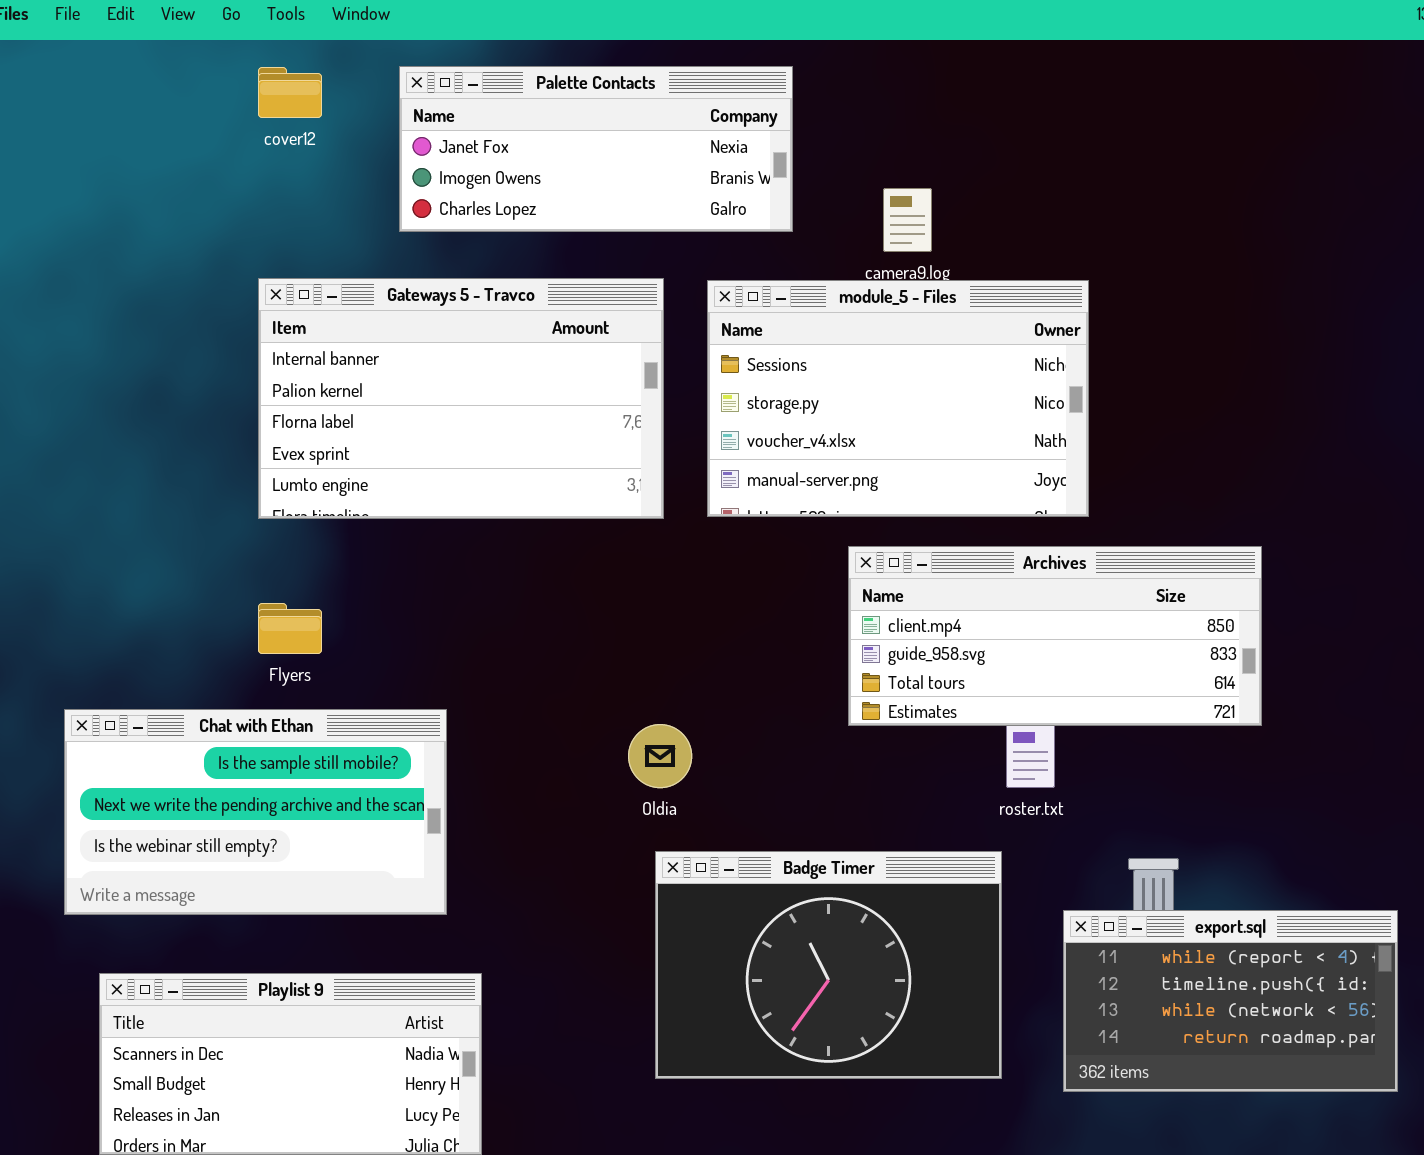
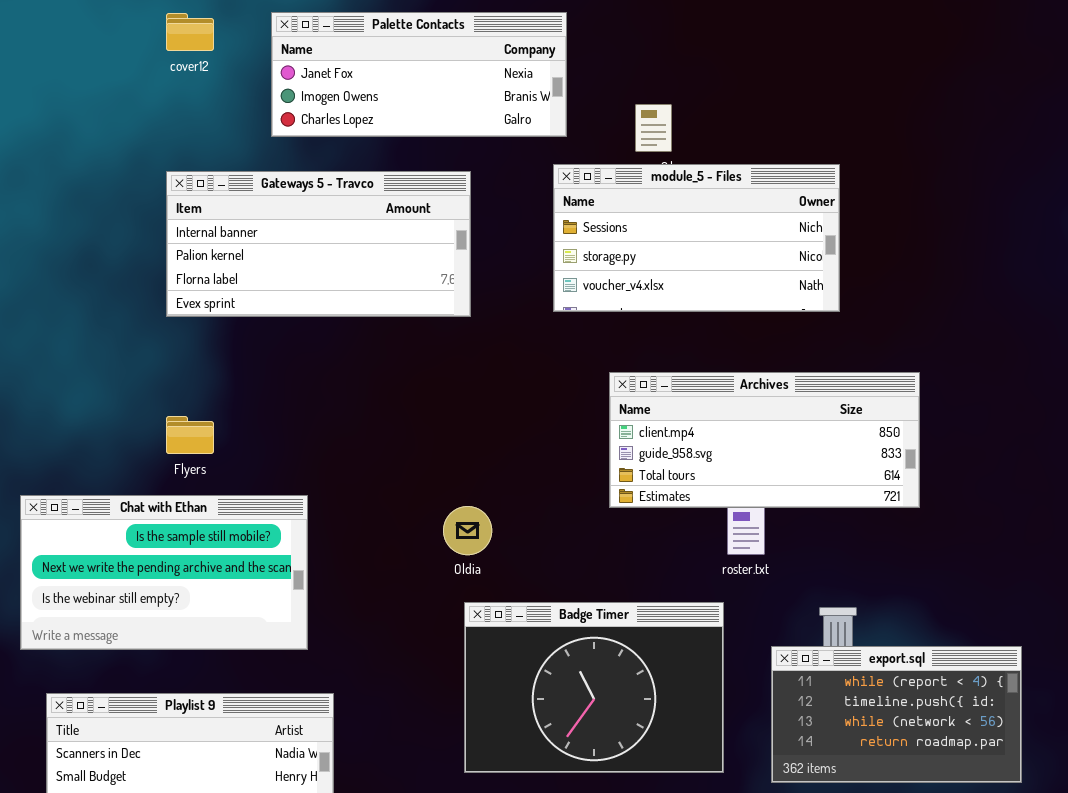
Gateways 5 - Travco: [258,278,664,519] -> [166,171,471,317], resized
module_5 - Files: [707,280,1089,517] -> [553,164,840,312], moved, resized

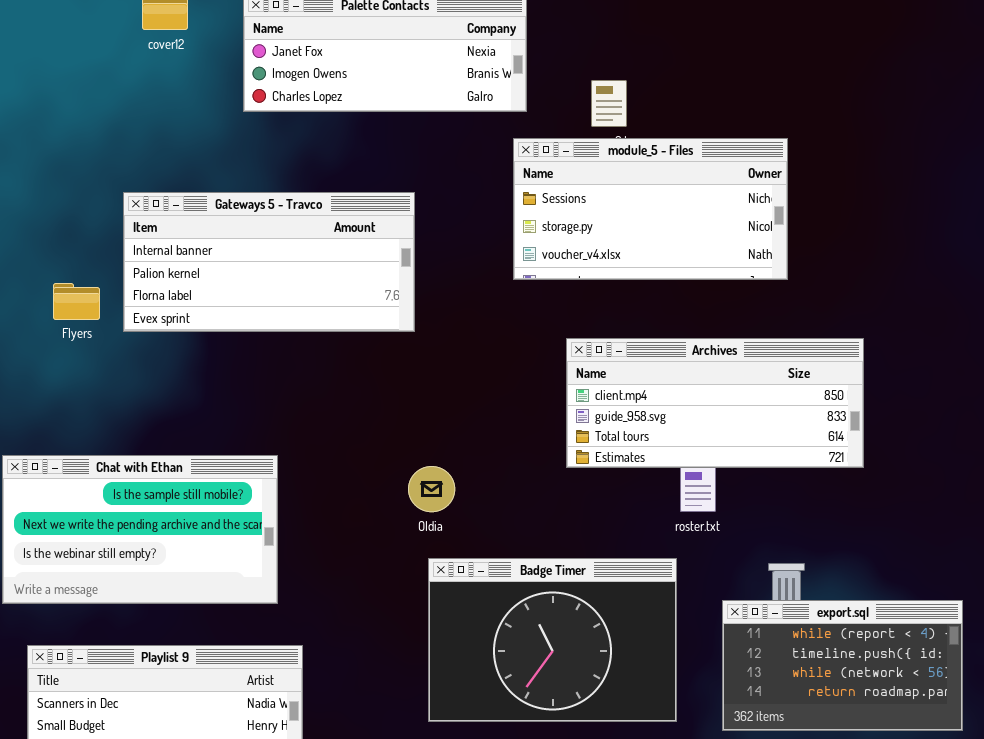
Gateways 5 - Travco: [166,171,471,317] -> [123,192,415,332], moved
Flyers: [166,416,214,454] -> [53,283,100,320], moved

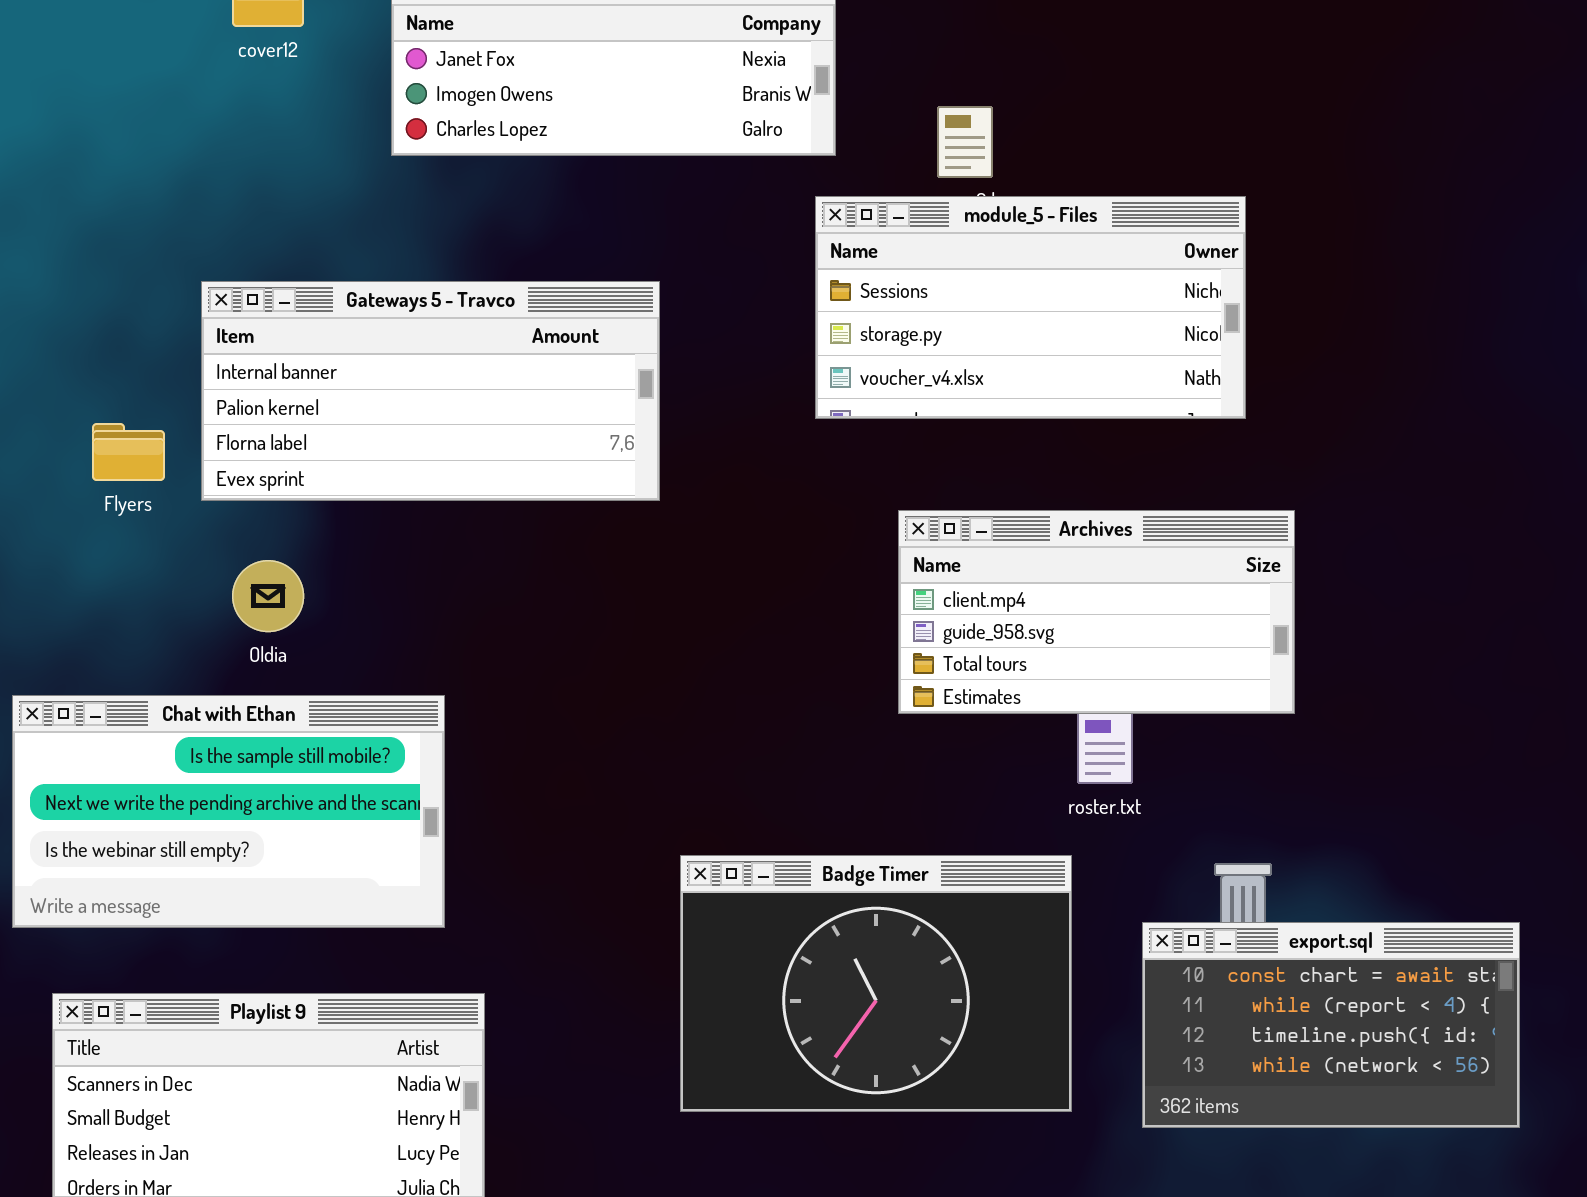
Archives: [566,338,864,468] -> [898,510,1295,714], resized
Oldia: [408,466,455,512] -> [232,560,304,632], moved
export.sql: [722,600,963,731] -> [1142,922,1520,1128], scrolled up 1 row

